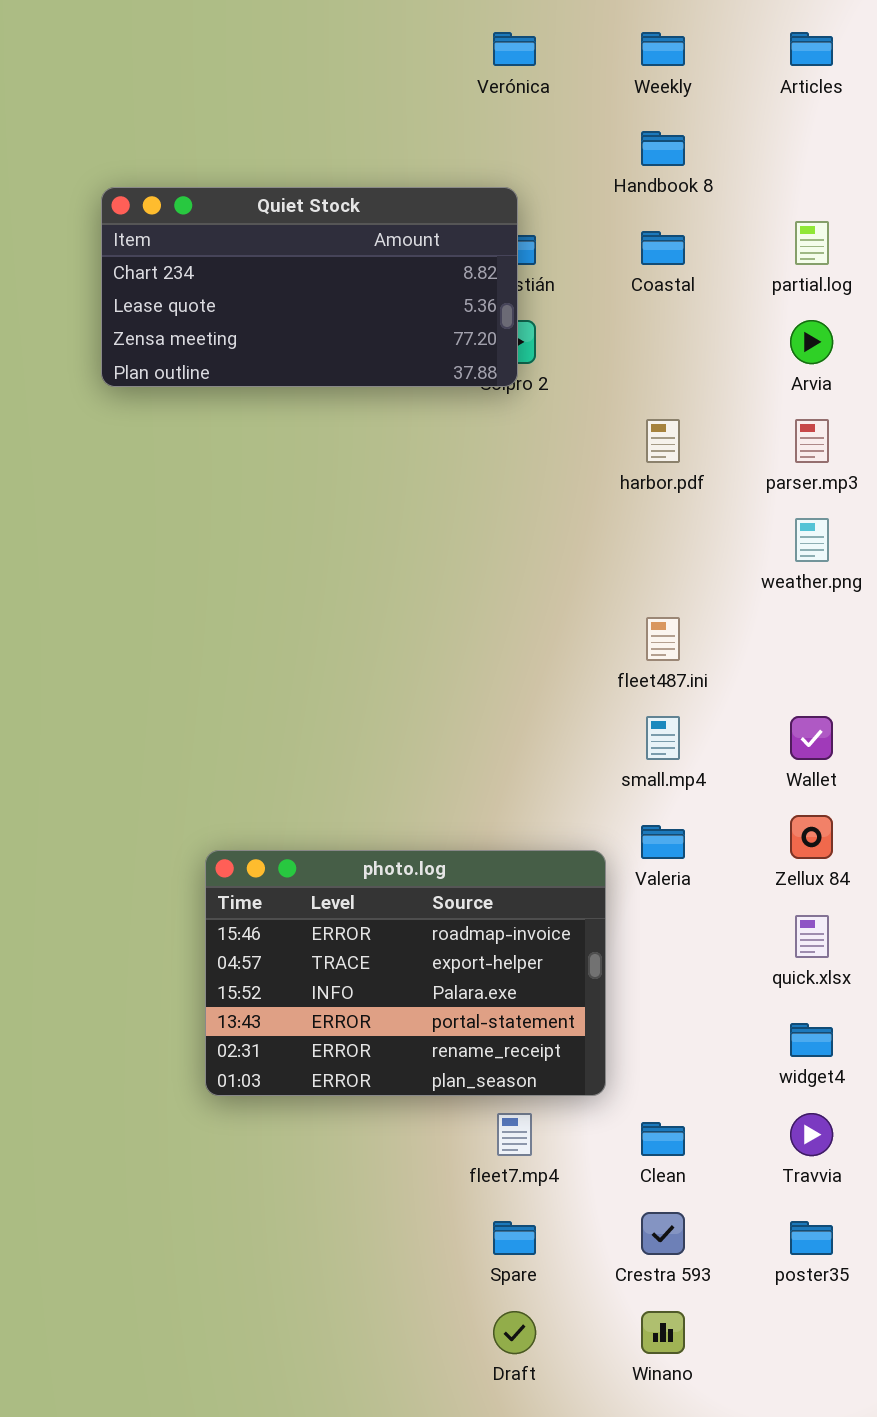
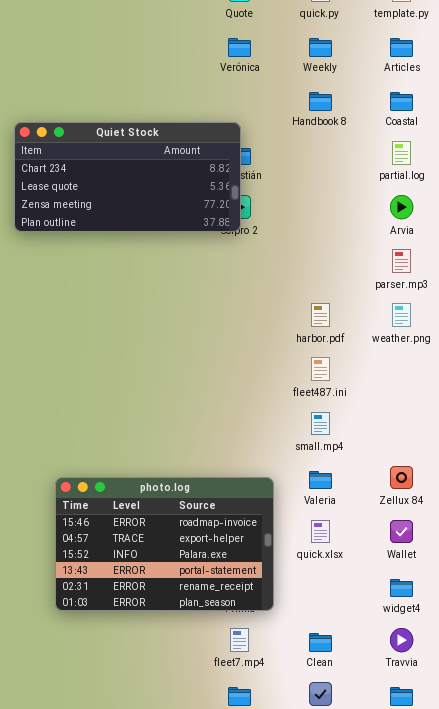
Coastal: [641,231,685,265] -> [390,92,413,111], moved
harbor.pdf: [646,419,680,463] -> [311,303,330,327], moved
Wallet: [790,716,833,760] -> [390,520,413,543], moved
photo.log: [205,850,606,1096] -> [55,477,274,611], moved
quick.xlsx: [795,915,829,958] -> [311,520,330,543], moved

